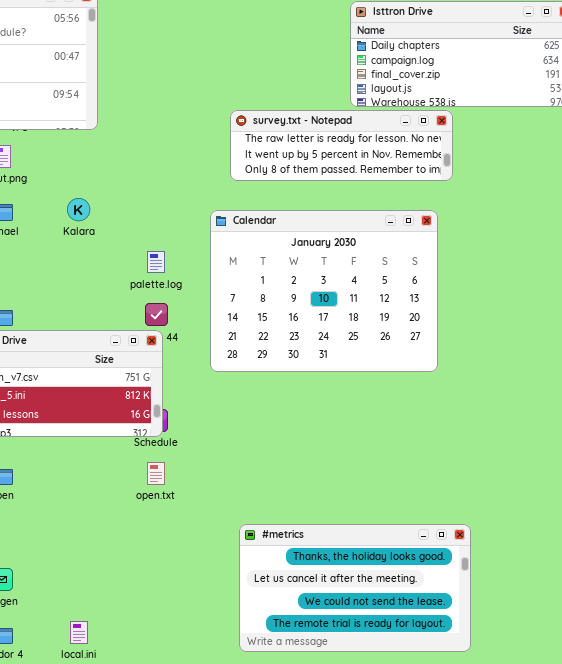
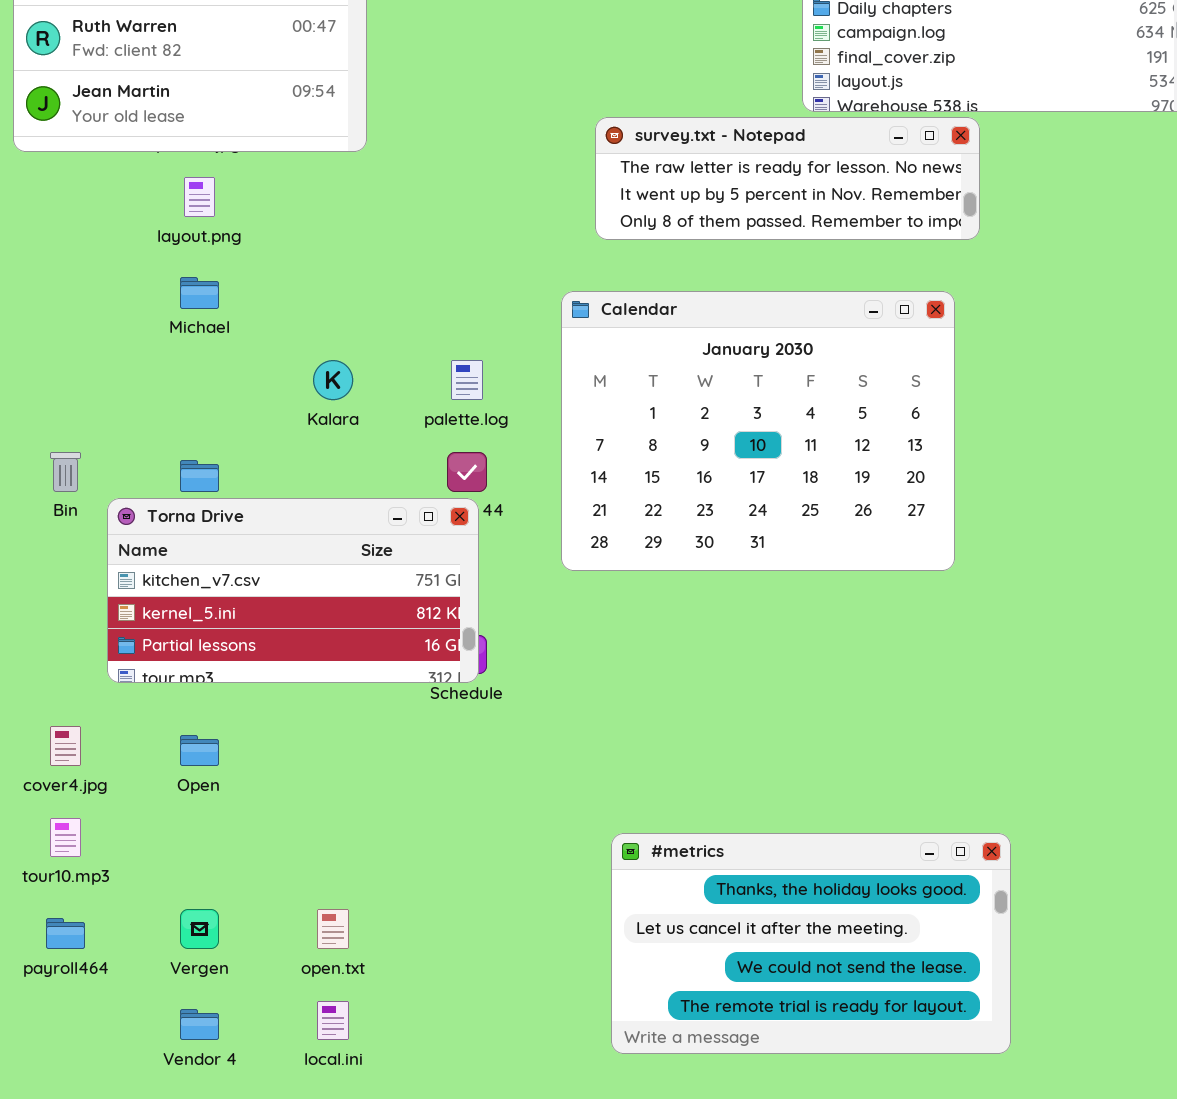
Kalara: [67,198,90,221] -> [313,360,353,400], moved
open.txt: [147,462,165,485] -> [317,909,349,949], moved

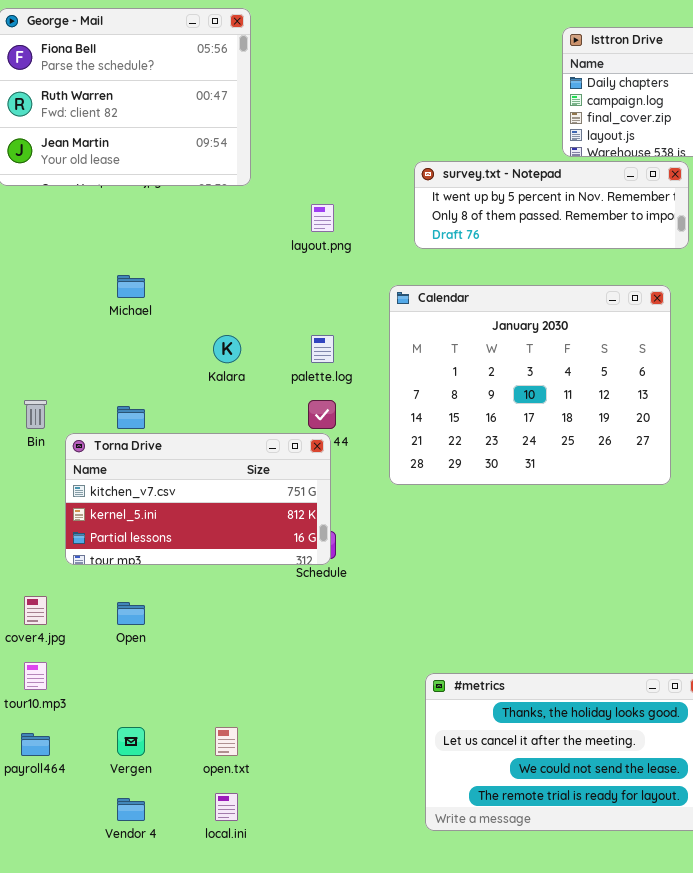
survey.txt - Notepad: [595,117,980,240] -> [414,161,689,249], scrolled down 1 row
layout.png: [184,177,215,217] -> [311,204,334,232], moved

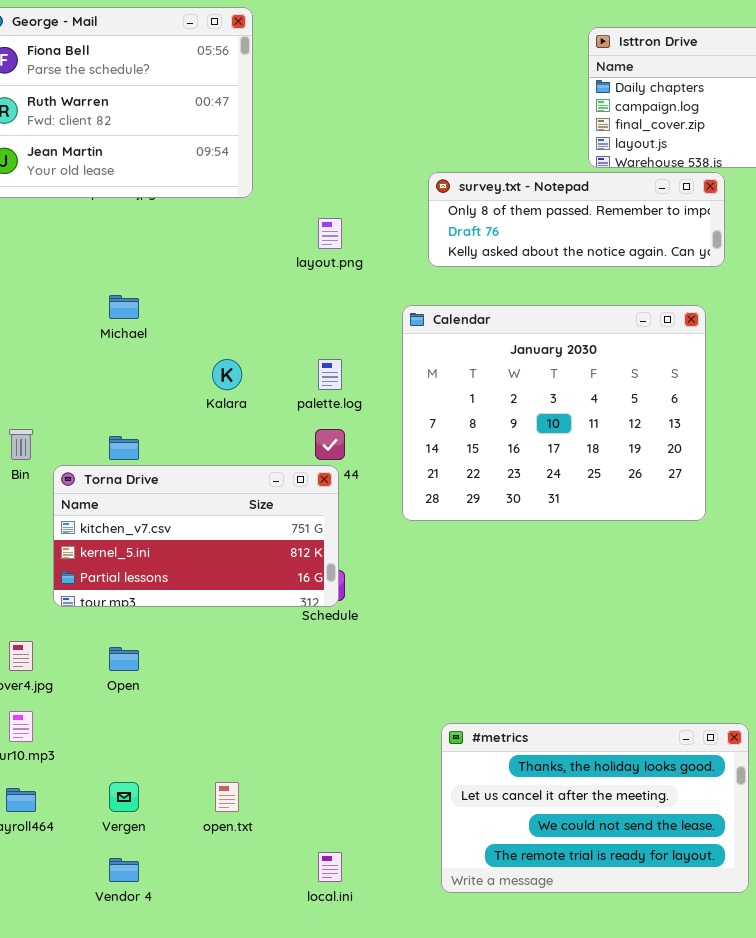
survey.txt - Notepad: [414,161,689,249] -> [428,172,725,267], scrolled down 1 row
local.ini: [215,793,238,821] -> [318,852,342,882], moved

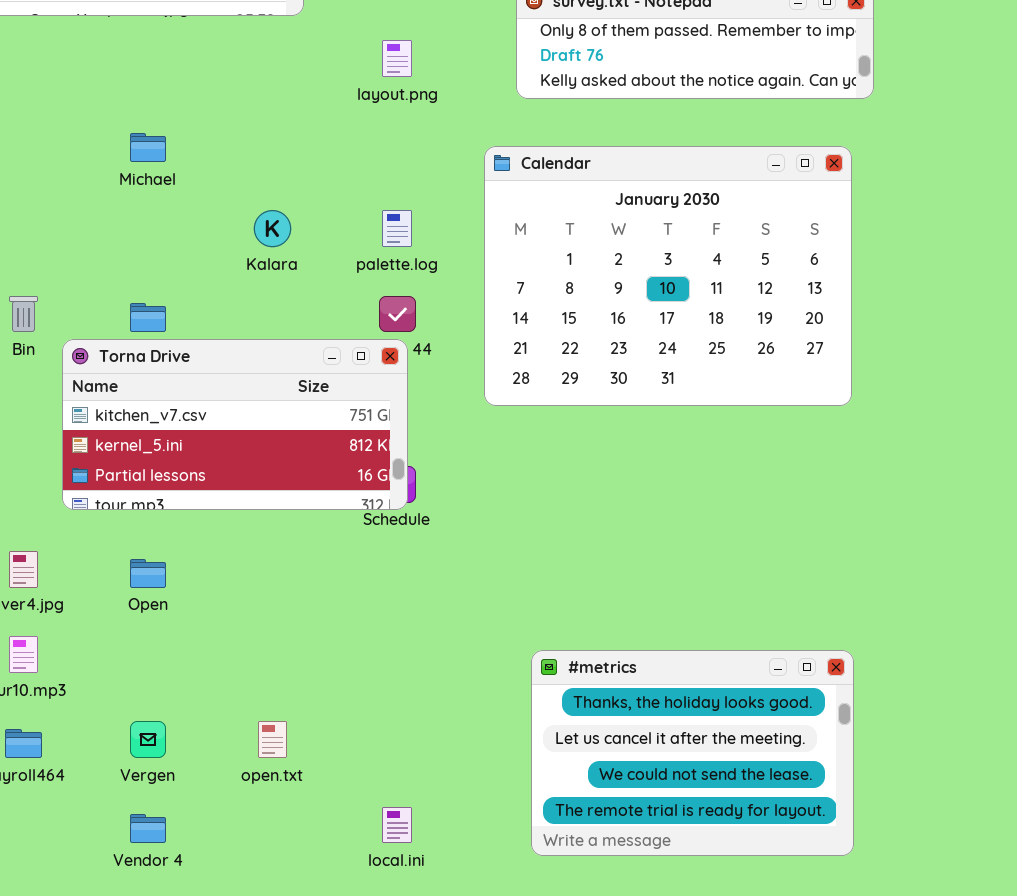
#metrics: [441,723,749,893] -> [531,650,854,856], resized

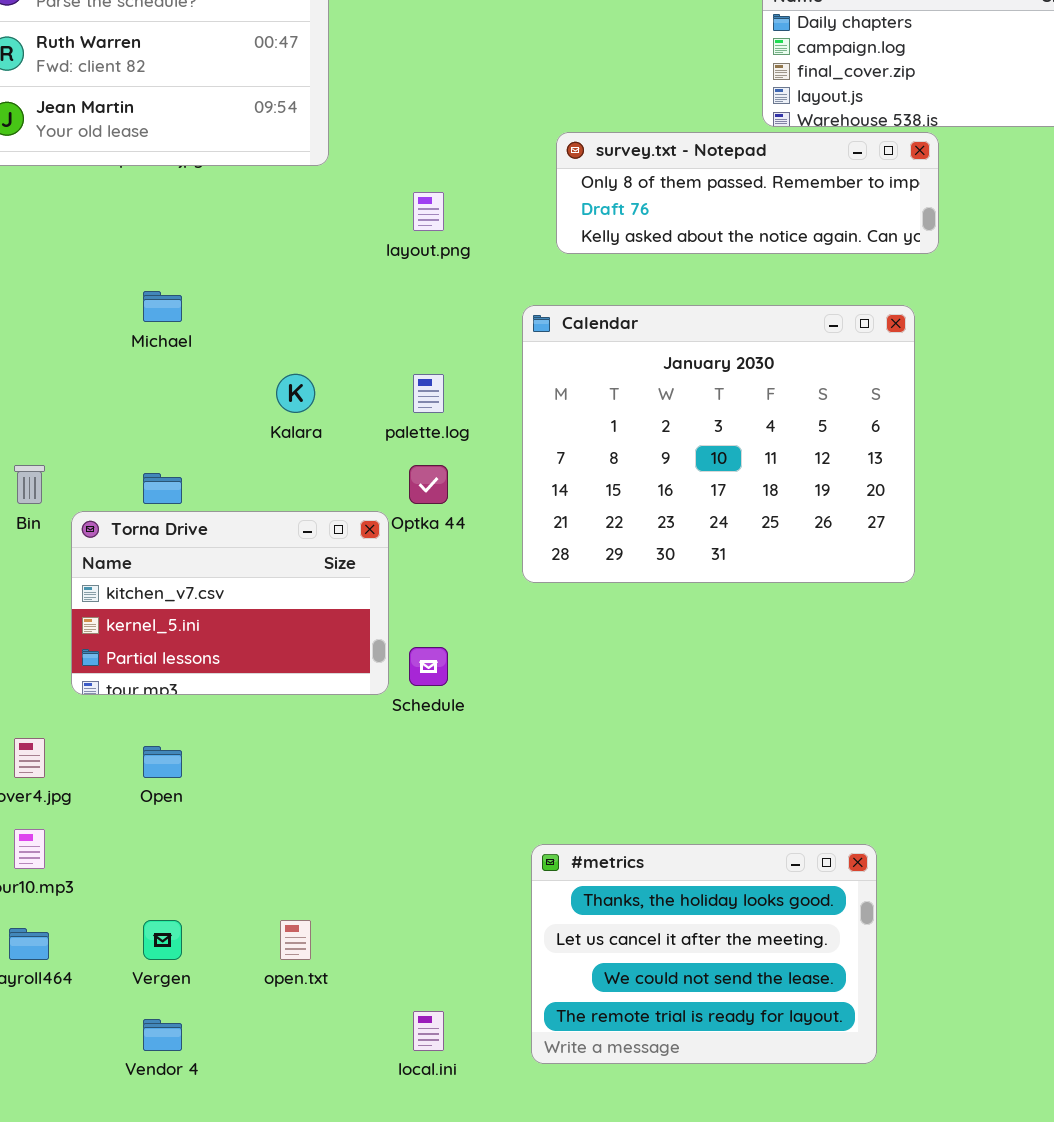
Torna Drive: [62,339,408,510] -> [71,511,389,695], resized
#metrics: [531,650,854,856] -> [531,844,877,1064], moved

